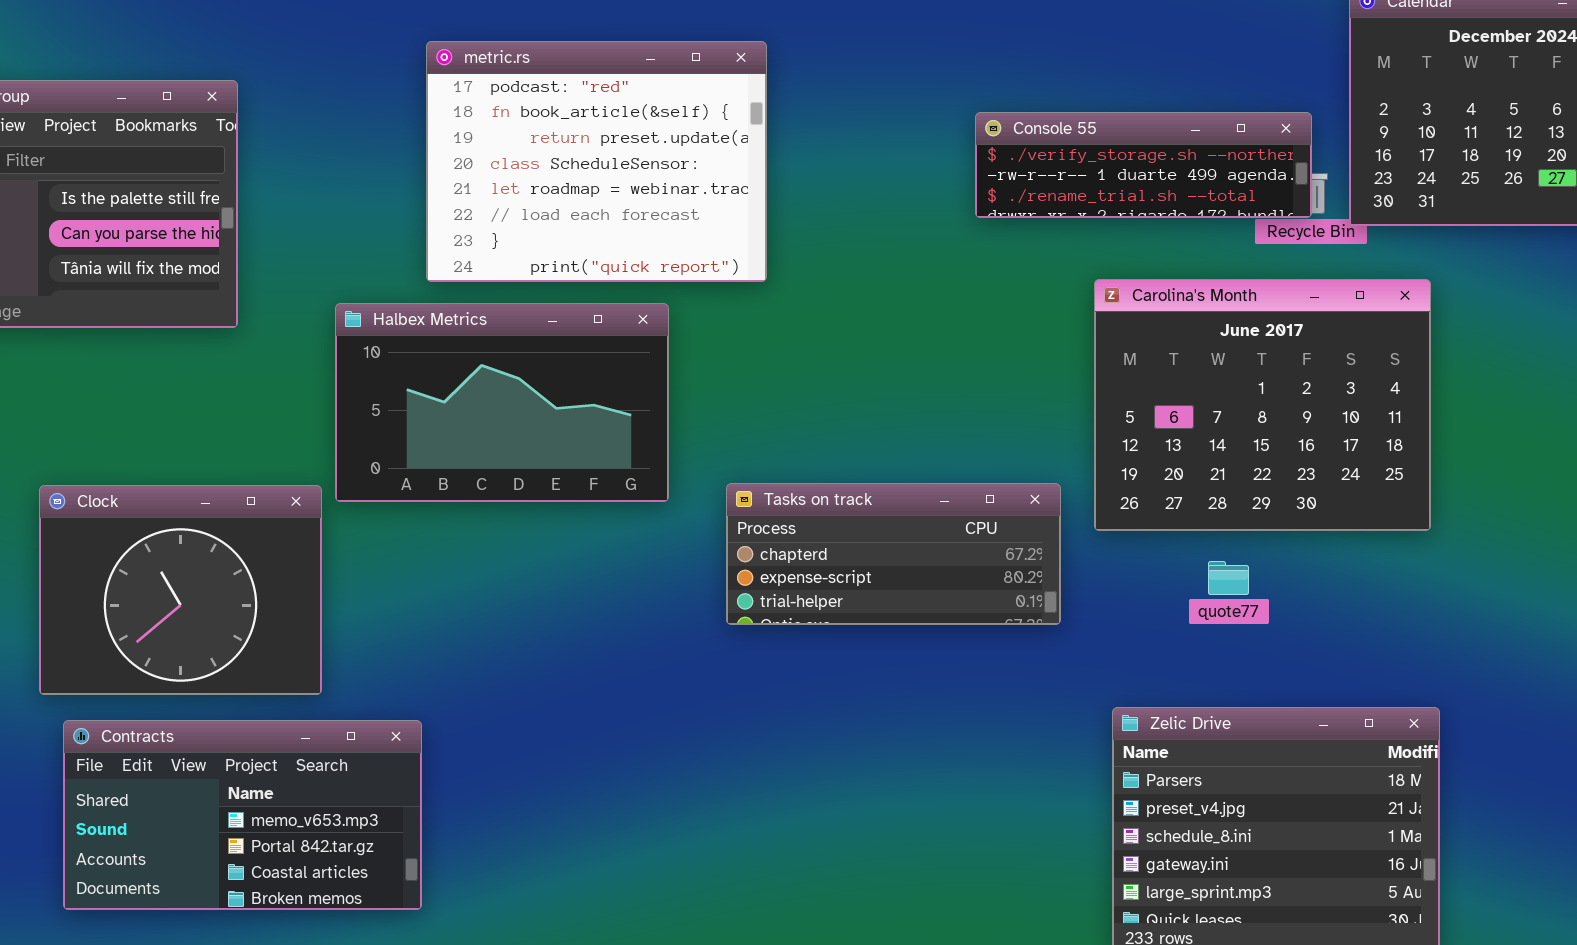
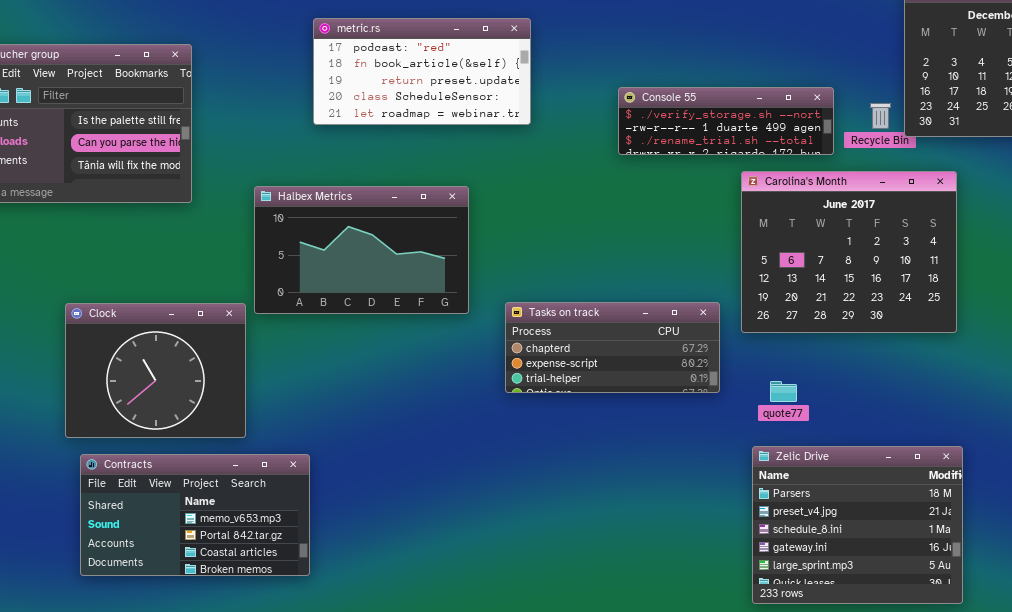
metric.rs: [426,41,767,282] -> [313,18,531,125], resized
Console 55: [975,112,1312,218] -> [618,87,834,155], moved
quote77: [1208,561,1249,595] -> [770,381,797,402], moved

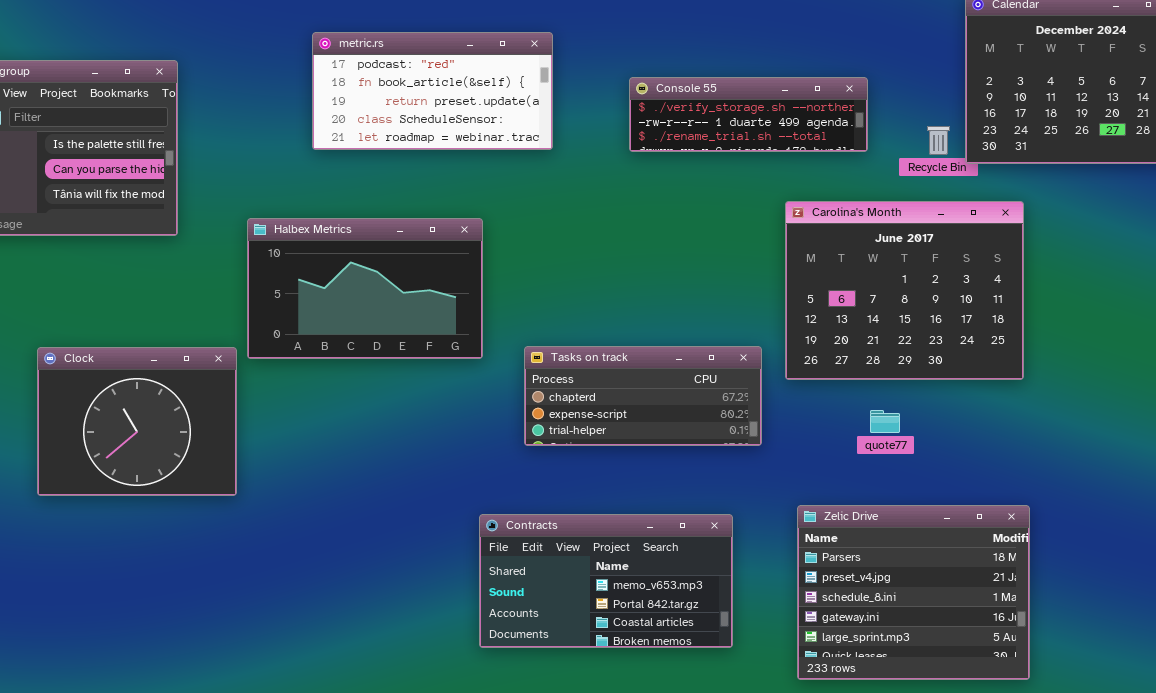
Console 55: [618,87,834,155] -> [629,77,868,152], moved
quote77: [770,381,797,402] -> [870,410,900,433], moved
Contracts: [80,454,310,576] -> [479,514,733,648], moved

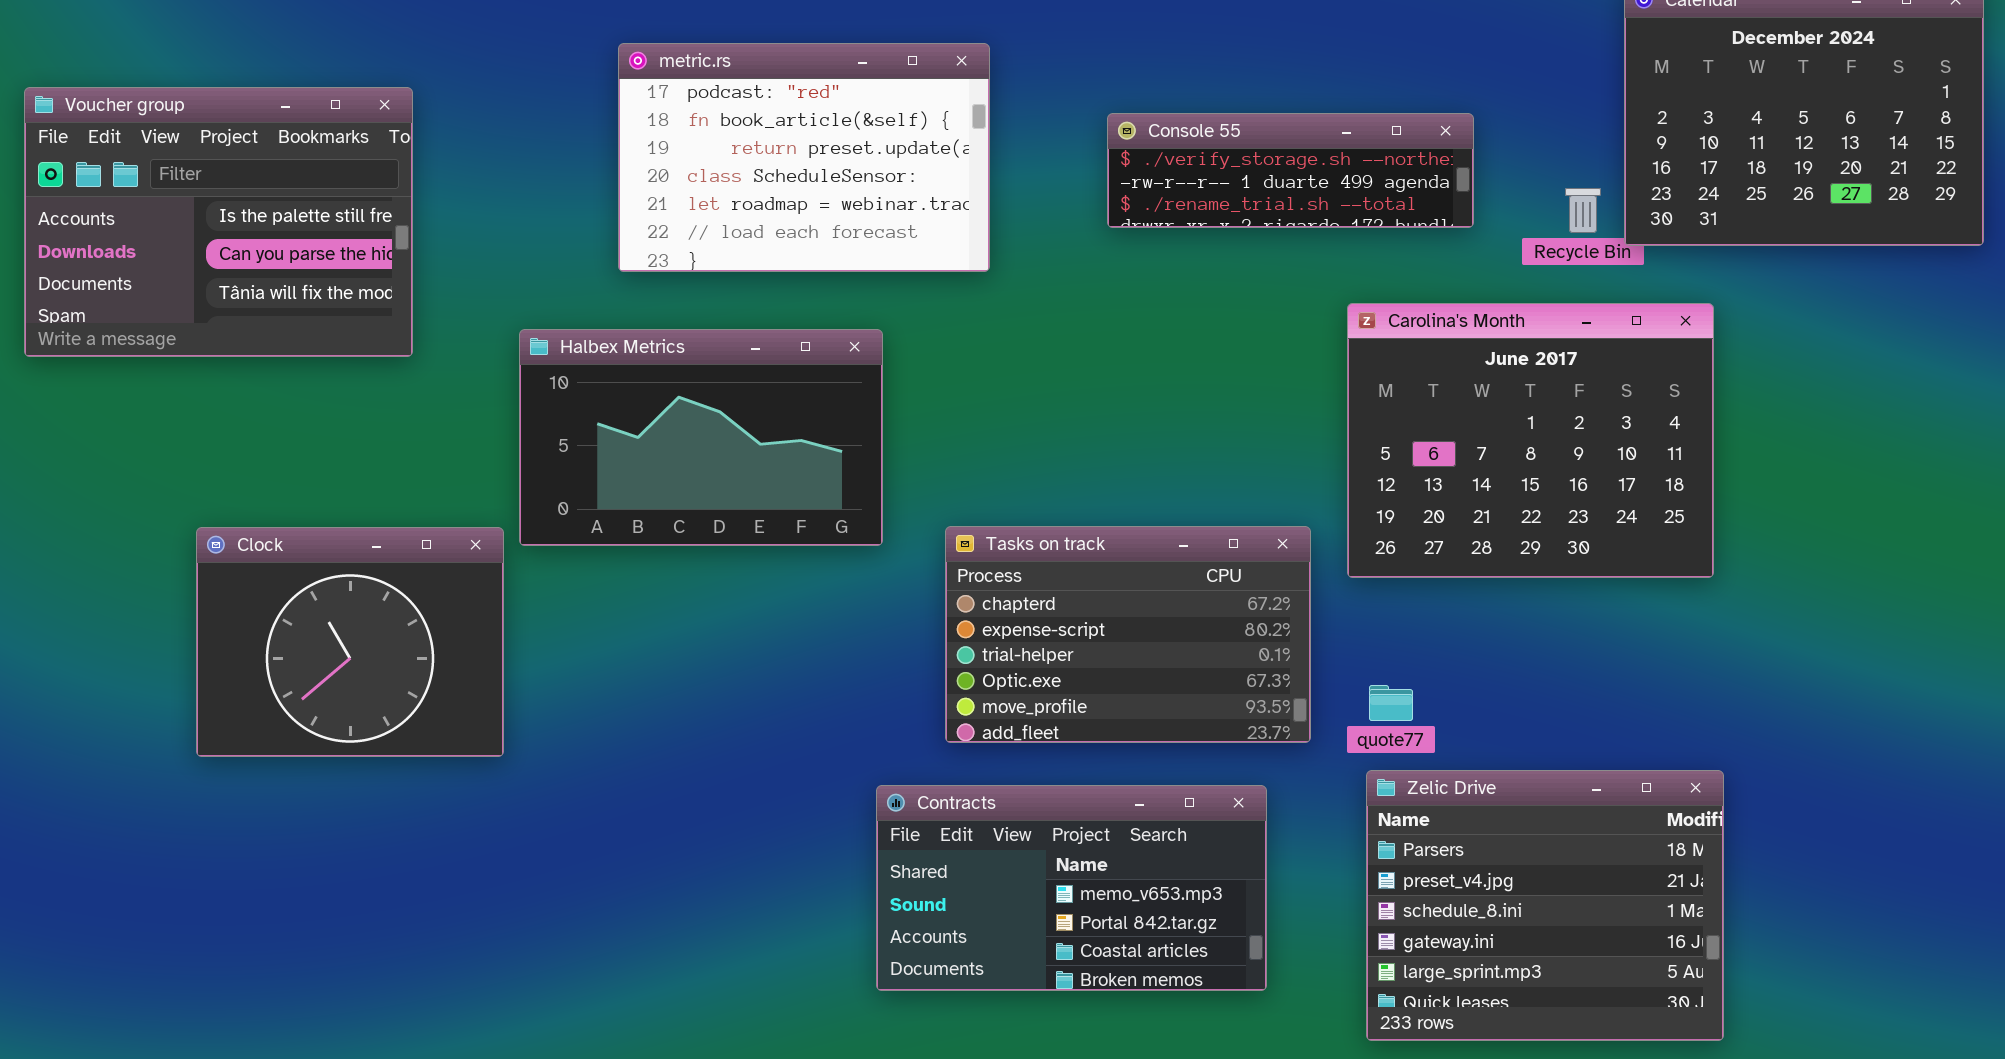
metric.rs: [312,32,553,150] -> [618,43,990,272], resized
Tasks on track: [524,346,762,446] -> [945,526,1311,743], resized
quote77: [870,410,900,433] -> [1369,685,1413,721], moved

